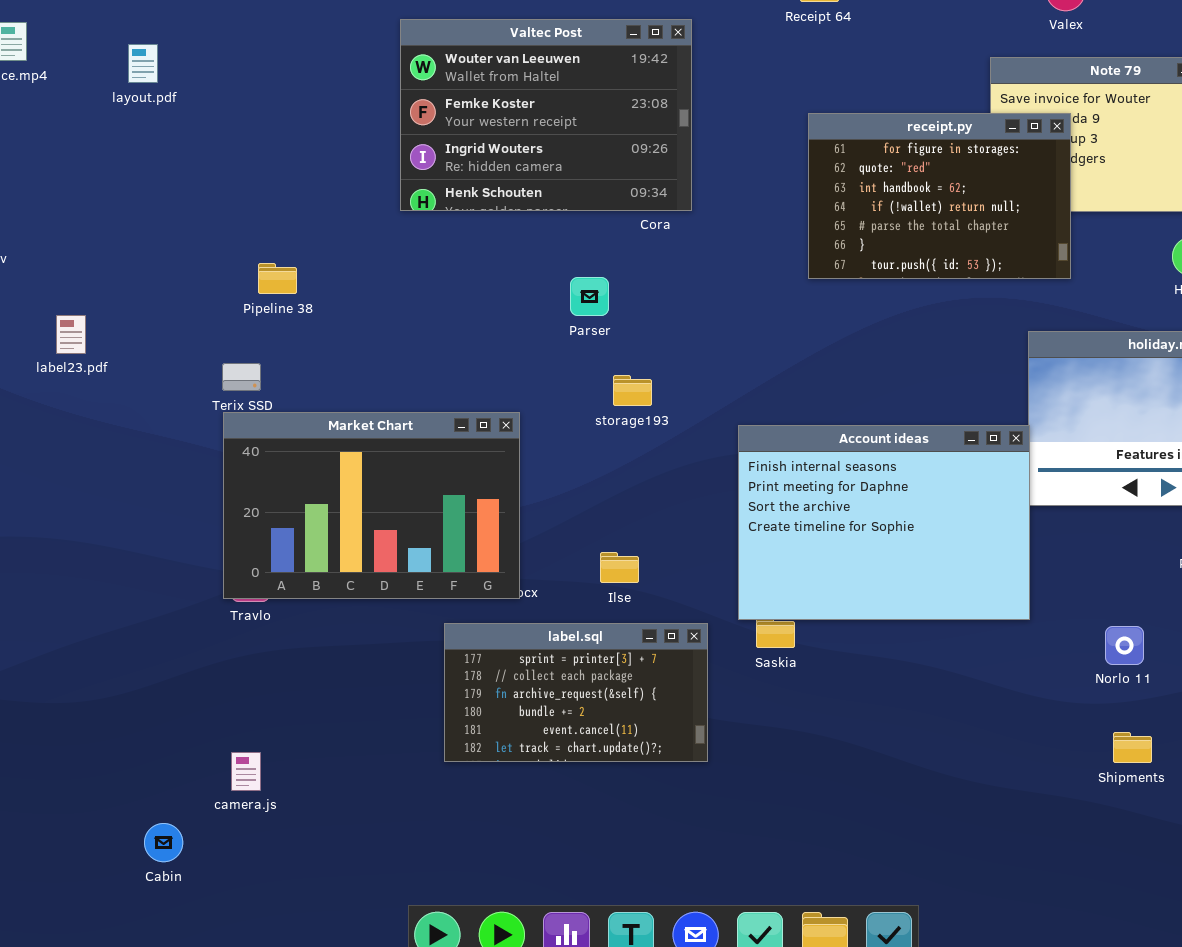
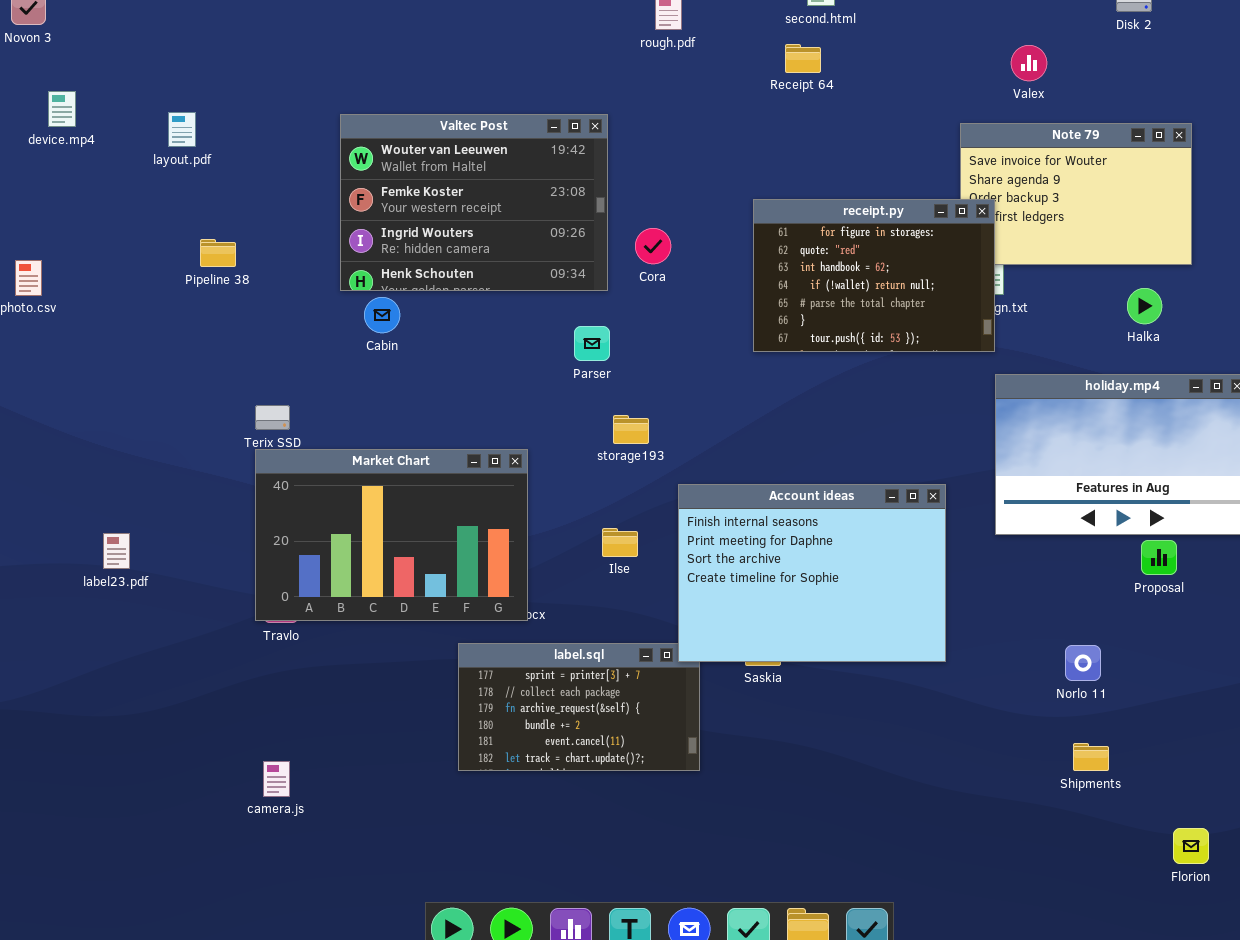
Valtec Post: [400,19,692,211] -> [340,114,608,291], moved
receipt.py: [808,113,1071,279] -> [753,199,995,352], moved
Pipeline 38: [258,263,297,294] -> [200,239,236,267], moved
label23.pdf: [56,315,86,354] -> [103,533,130,569], moved
Account ideas: [738,425,1030,620] -> [678,484,946,662], moved
Ilse: [600,552,639,583] -> [602,528,638,557], moved
Cabin: [144,823,183,862] -> [364,297,400,333], moved

